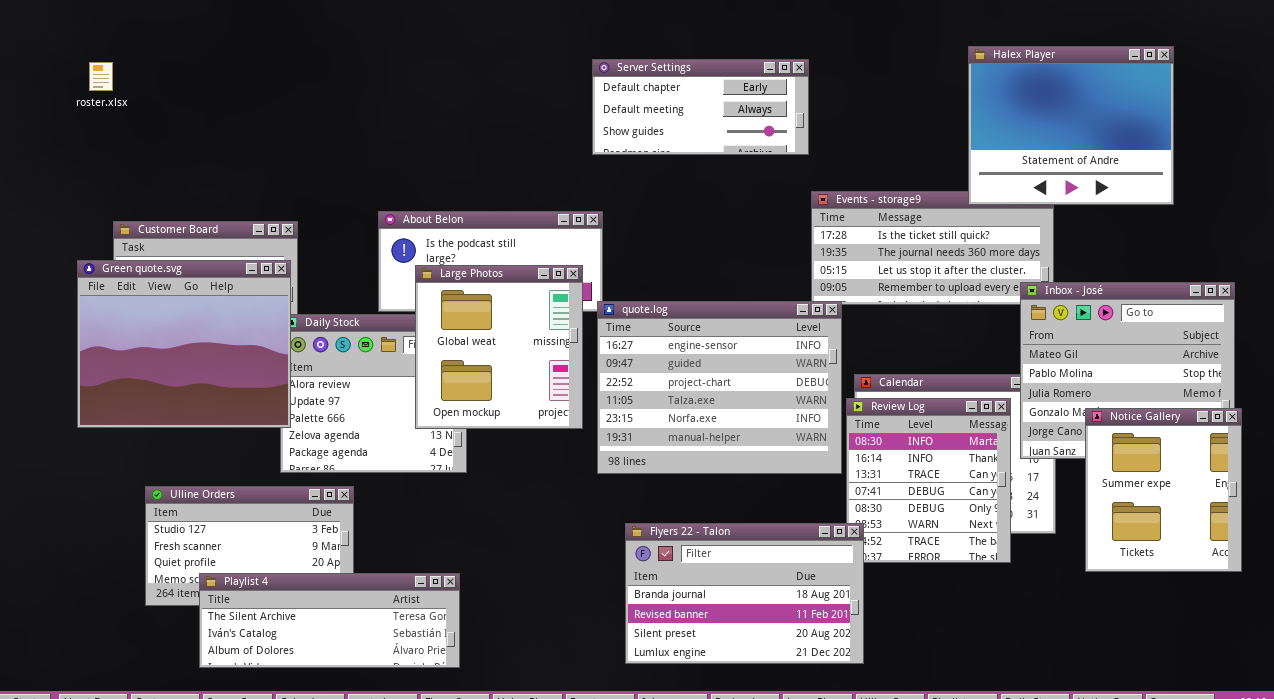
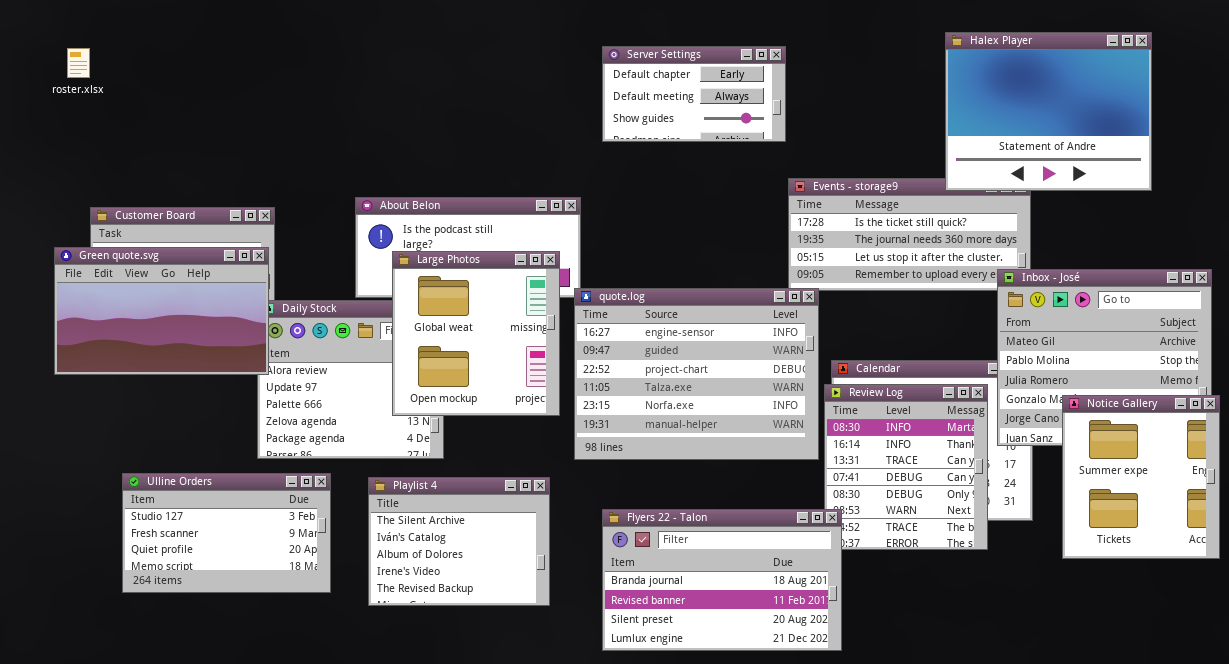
Server Settings: [592,59,809,155] -> [602,46,786,142], resized
Green quote.svg: [77,260,291,428] -> [54,247,269,375], resized
Playlist 4: [199,573,460,668] -> [368,477,550,606], moved, resized

